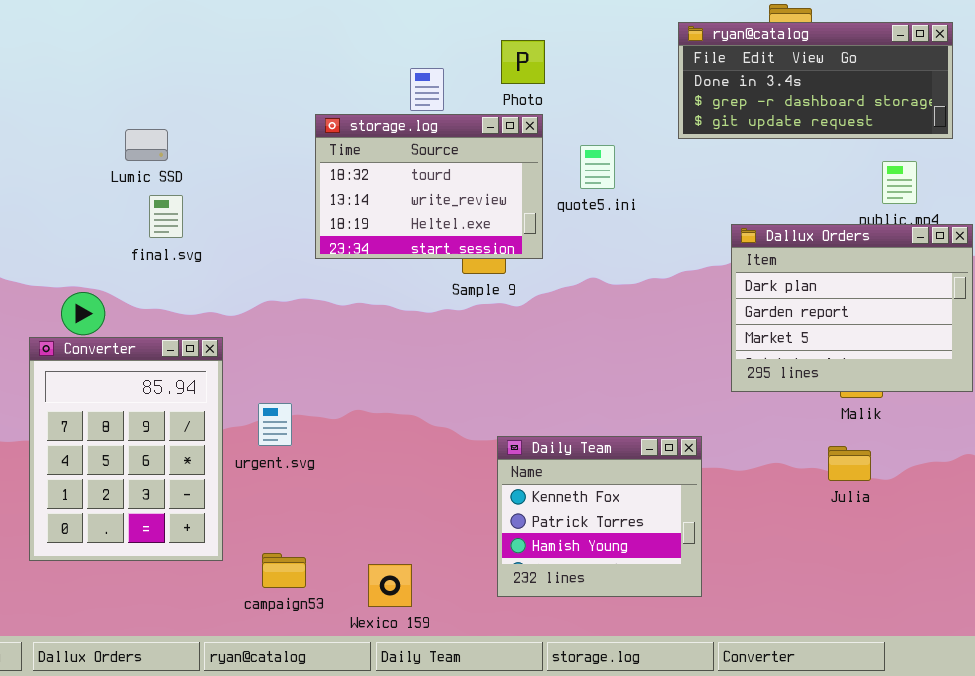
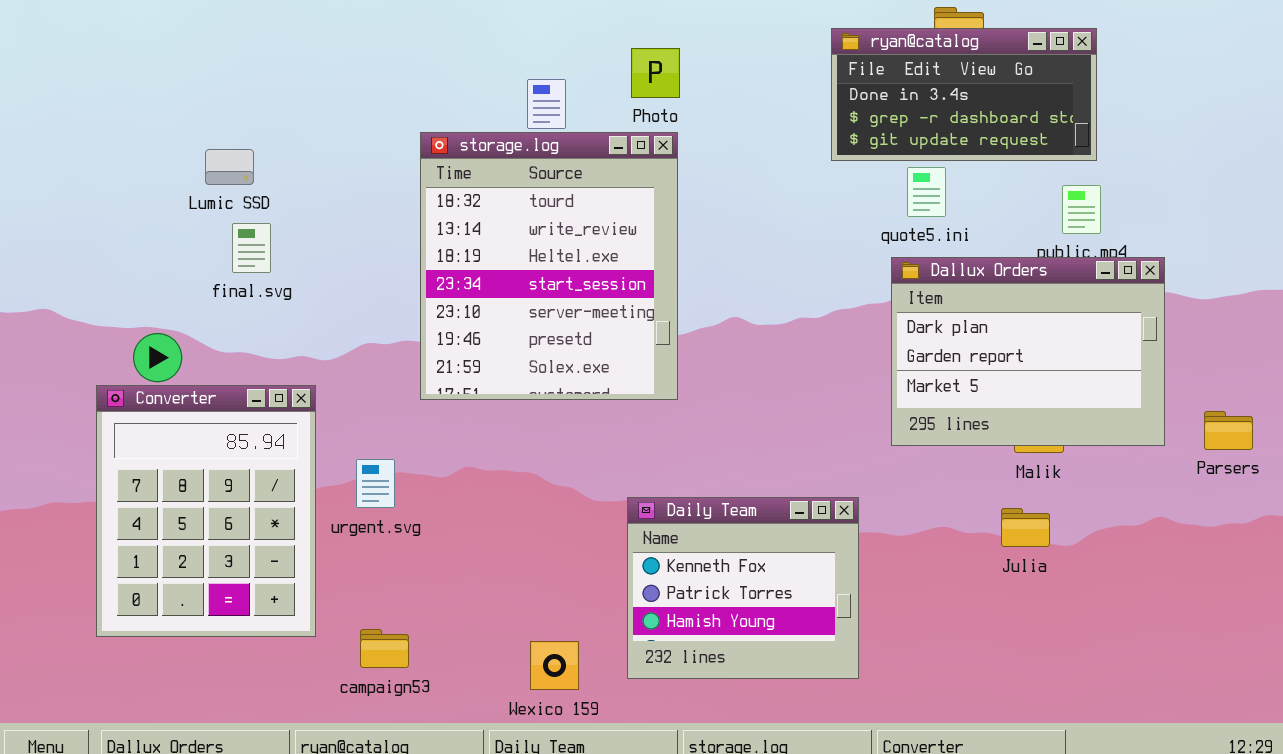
ryan@catalog: [678,22,953,139] -> [831,28,1097,161], resized
storage.log: [315,114,543,259] -> [420,132,678,400], resized
quote5.ini: [580,145,615,189] -> [907,167,946,217], moved
Wexico 159: [368,564,412,607] -> [530,641,579,690], moved

